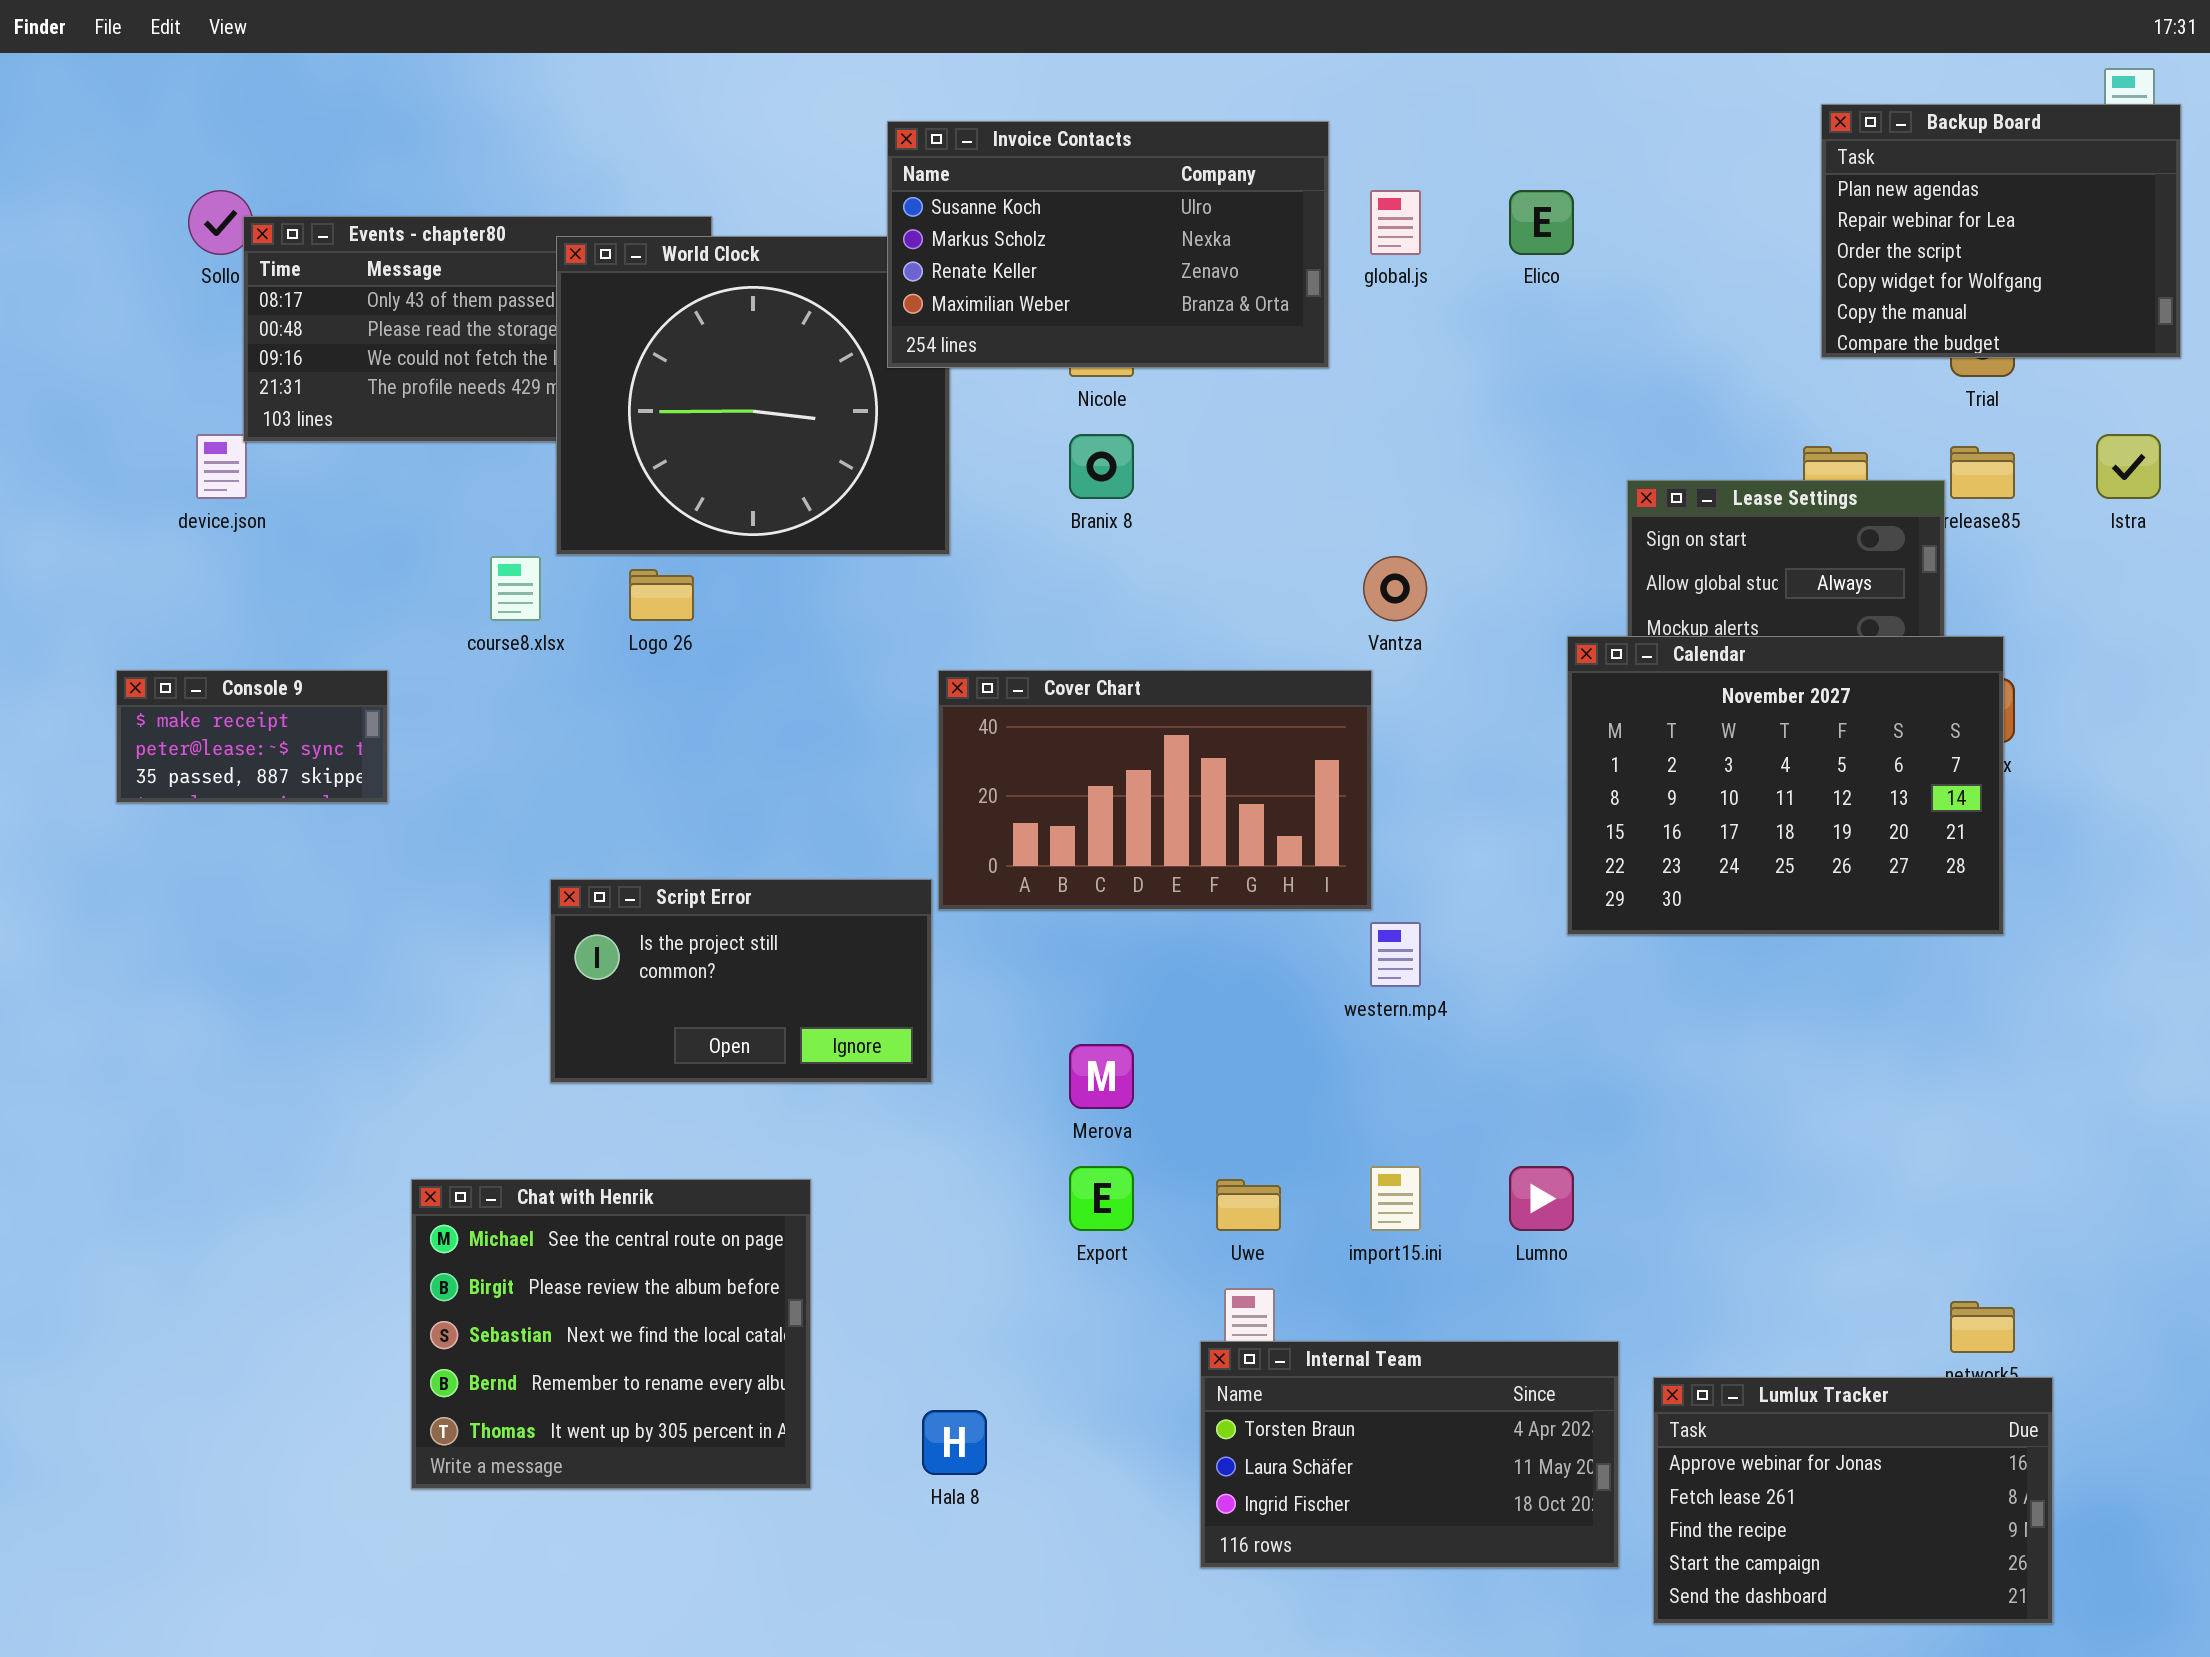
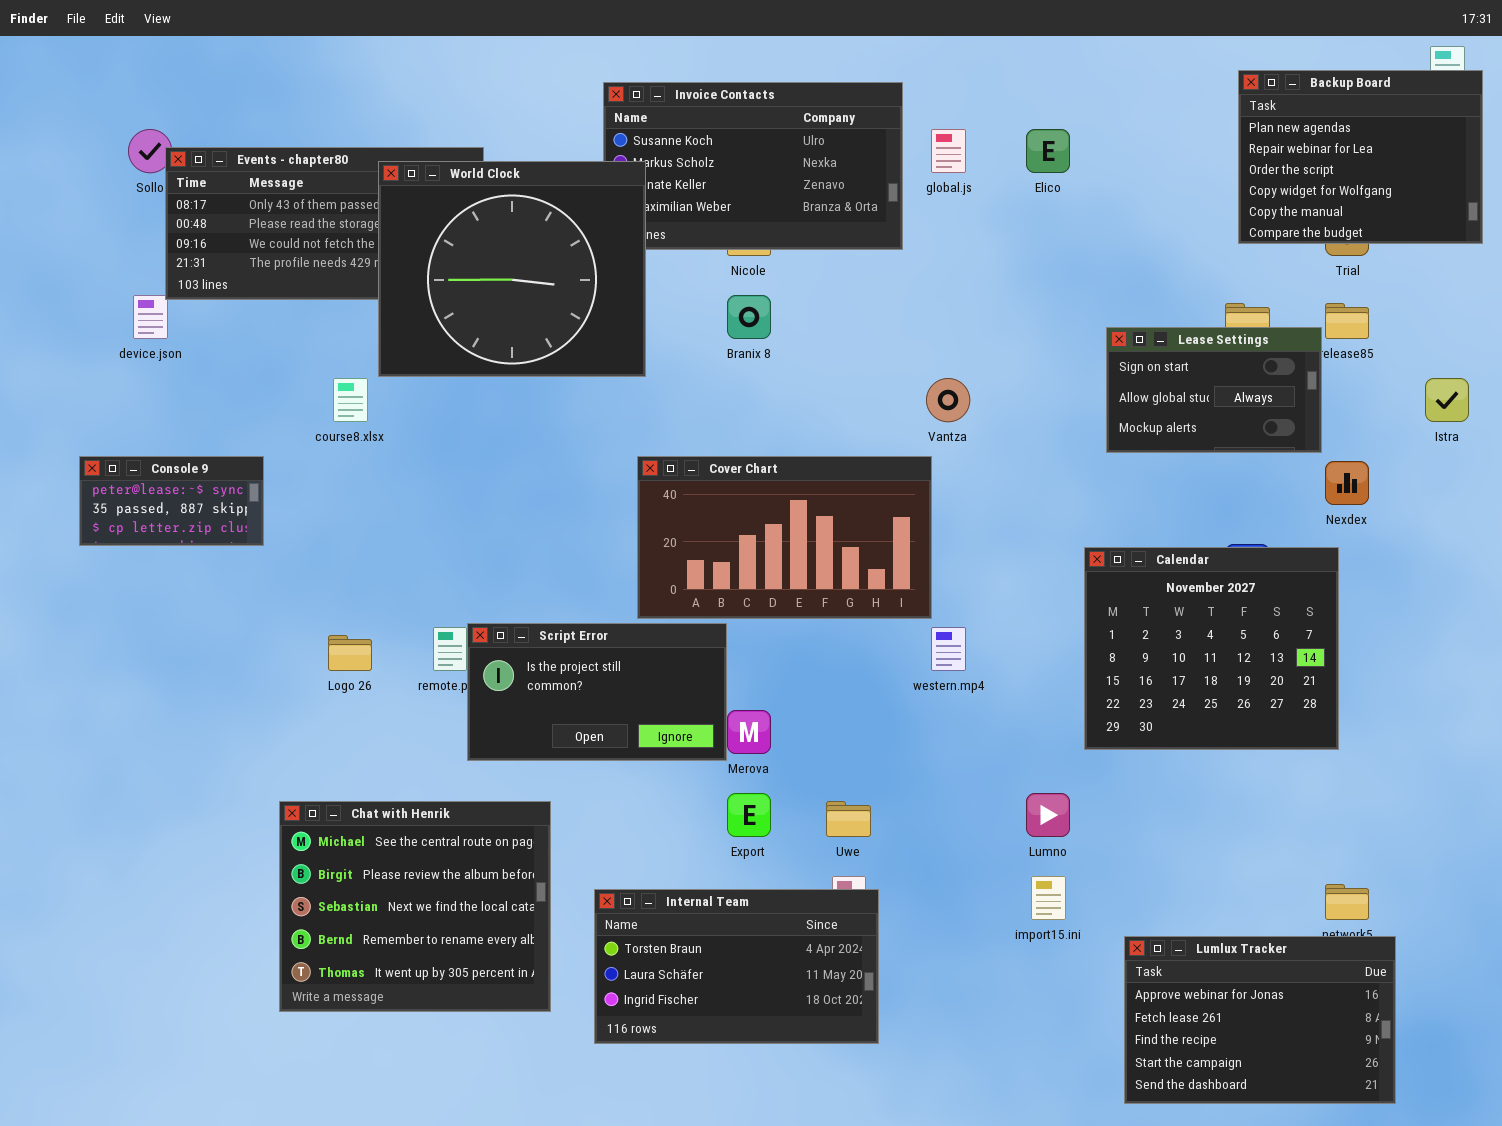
World Clock: [556,236,950,555] -> [378,161,646,377], raised
Istra: [2096,434,2161,499] -> [1425,378,1469,422], moved
Logo 26: [629,569,694,621] -> [328,635,372,671], moved
Calendar: [1567,636,2004,935] -> [1084,547,1339,750], moved, resized
Console 9: [116,670,388,803] -> [79,456,264,546], scrolled down 1 row
Script Error: [550,879,932,1083] -> [467,623,727,761], moved
import15.ini: [1370,1166,1421,1231] -> [1031,876,1066,920], moved
Internal Team: [1200,1341,1619,1568] -> [594,889,879,1044], moved

